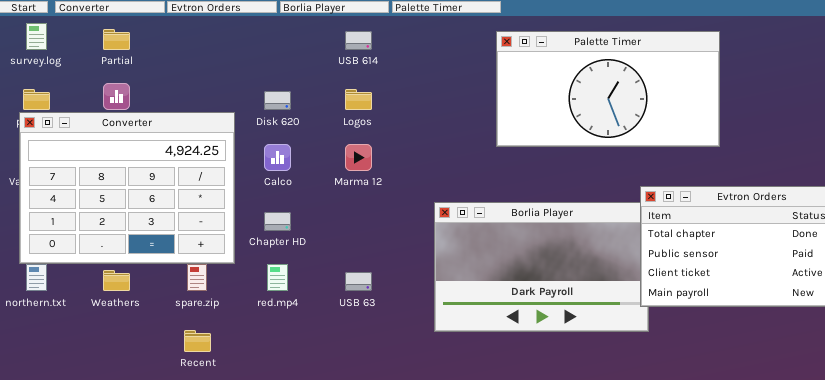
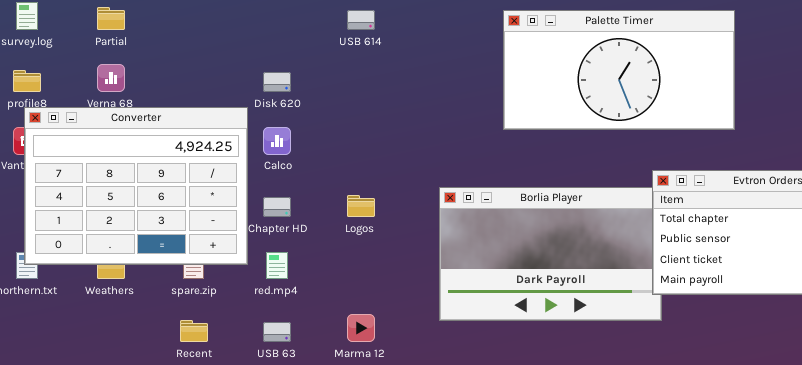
Logos: [345,89,372,110] -> [347,195,375,217], moved
Converter: [19,112,235,264] -> [24,107,248,265], moved
Marma 12: [345,144,372,171] -> [347,314,375,342], moved
USB 63: [345,272,372,291] -> [263,322,291,342], moved

